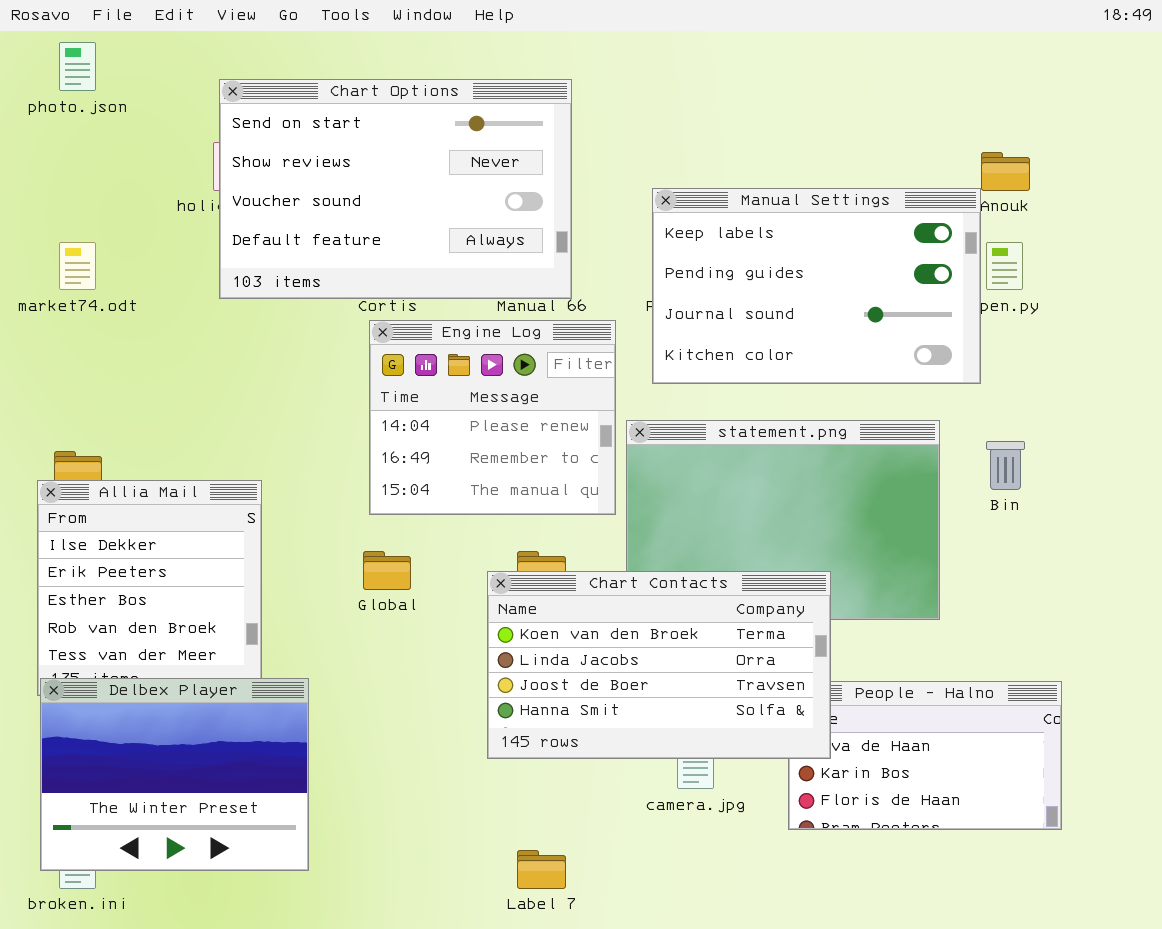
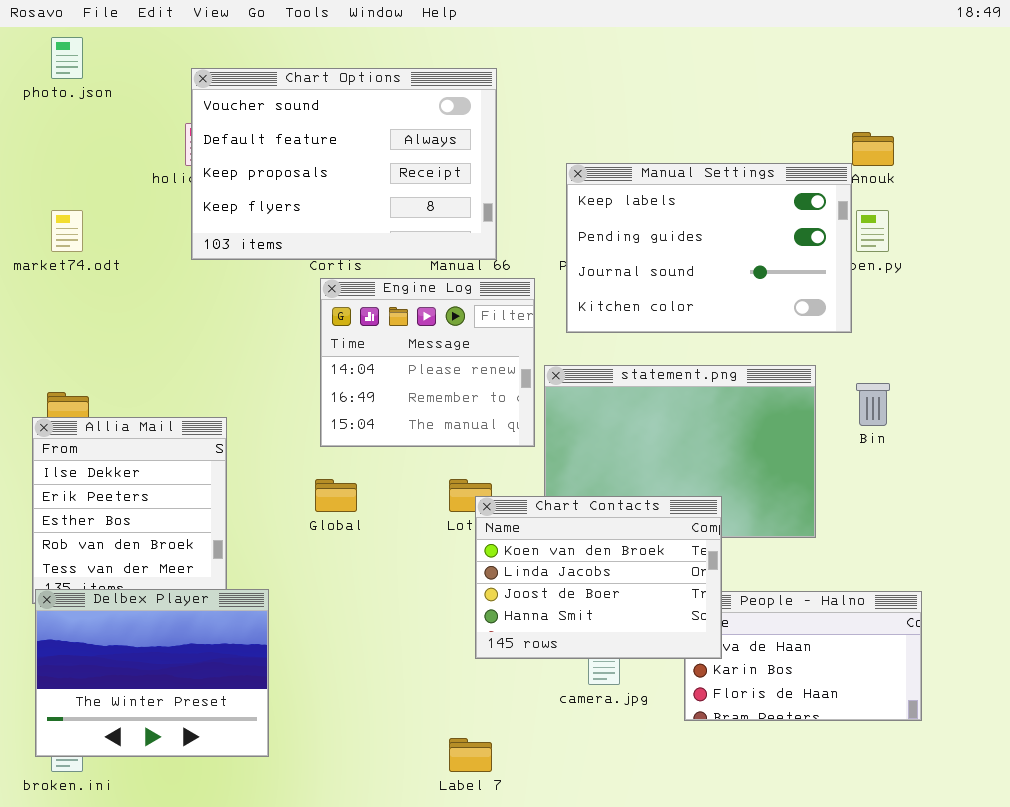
Chart Options: [219,79,572,299] -> [191,68,497,260], scrolled down 2 rows
Chart Contacts: [487,571,831,759] -> [475,496,722,659], resized

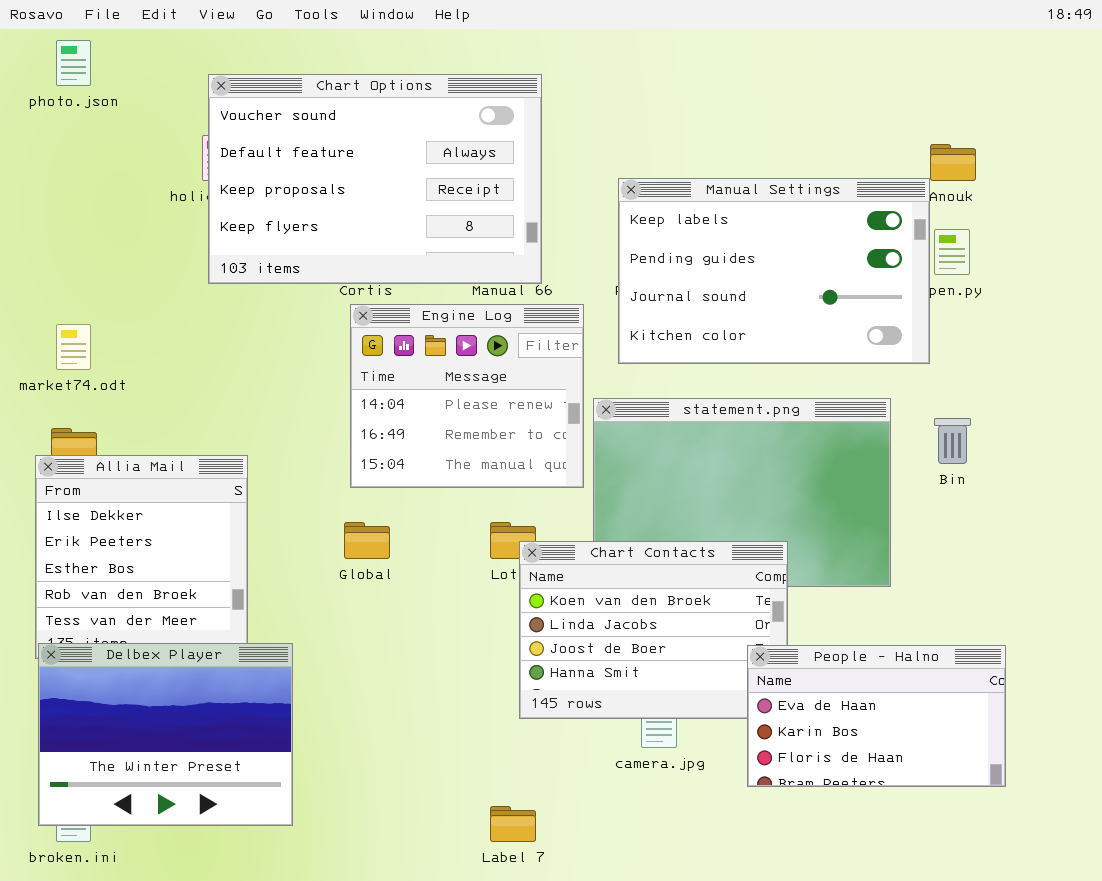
market74.odt: [51,210,83,252] -> [56,324,91,370], moved
People - Halno: [684,591,922,721] -> [747,645,1006,787], raised

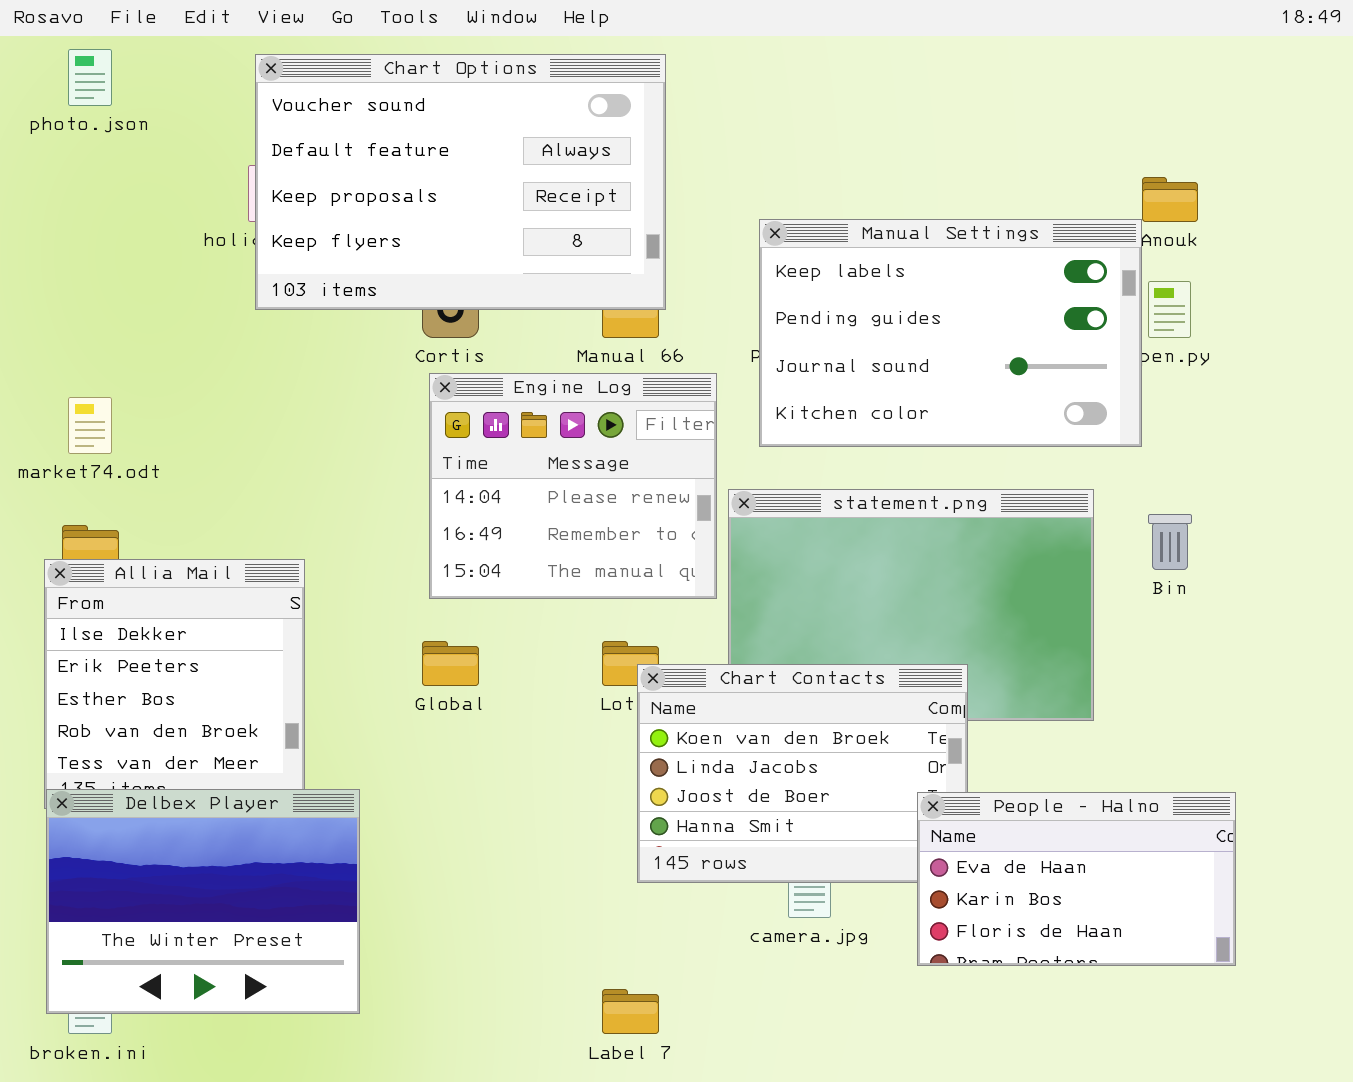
Chart Options: [208,74,542,284] -> [255,54,666,310], moved

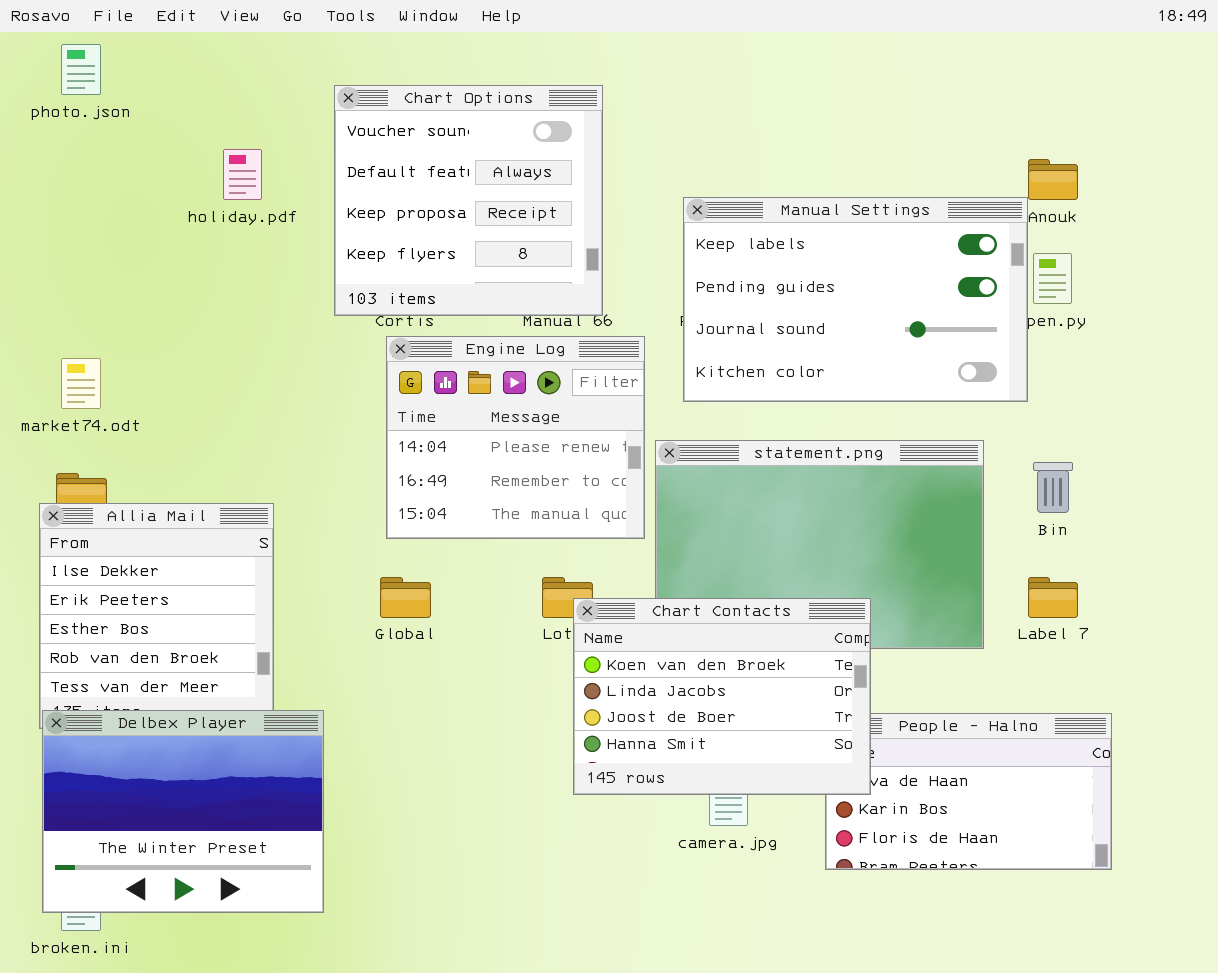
Chart Options: [255,54,666,310] -> [334,85,603,316], moved, resized
Chart Contacts: [637,664,968,883] -> [573,598,871,795], raised
Label 7: [602,989,659,1034] -> [1028,577,1078,618], moved

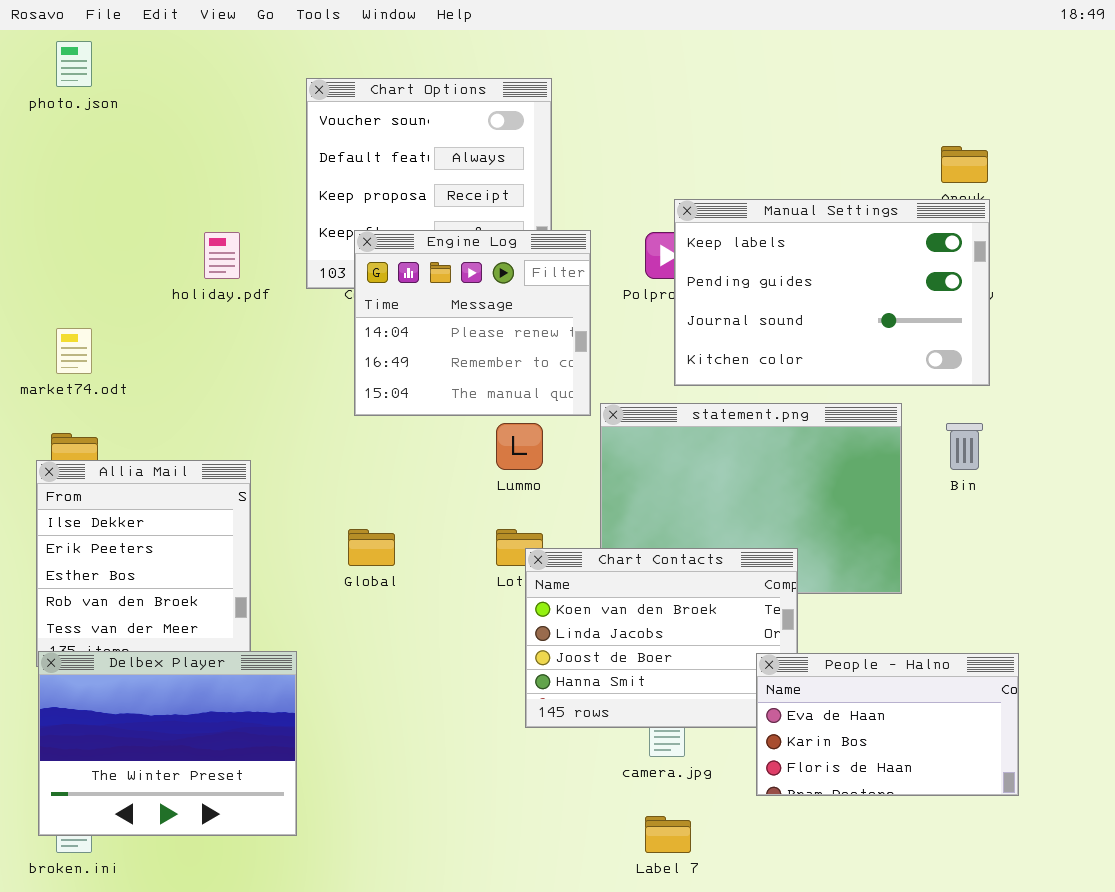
holiday.pdf: [223,149,262,200] -> [204,232,240,279], moved
Manual Settings: [683,197,1028,402] -> [674,199,990,386], moved
Engine Log: [386,336,645,539] -> [354,230,591,416], moved
Label 7: [1028,577,1078,618] -> [645,816,691,853], moved
People - Halno: [825,713,1112,870] -> [756,653,1019,796], raised

